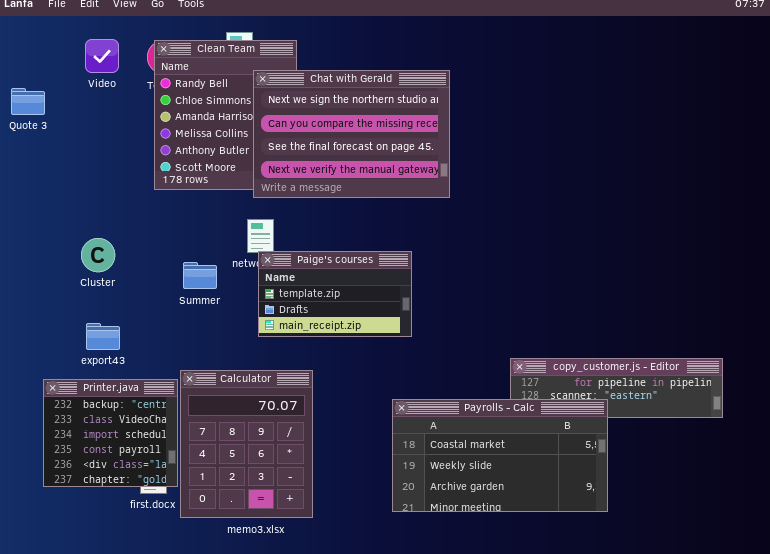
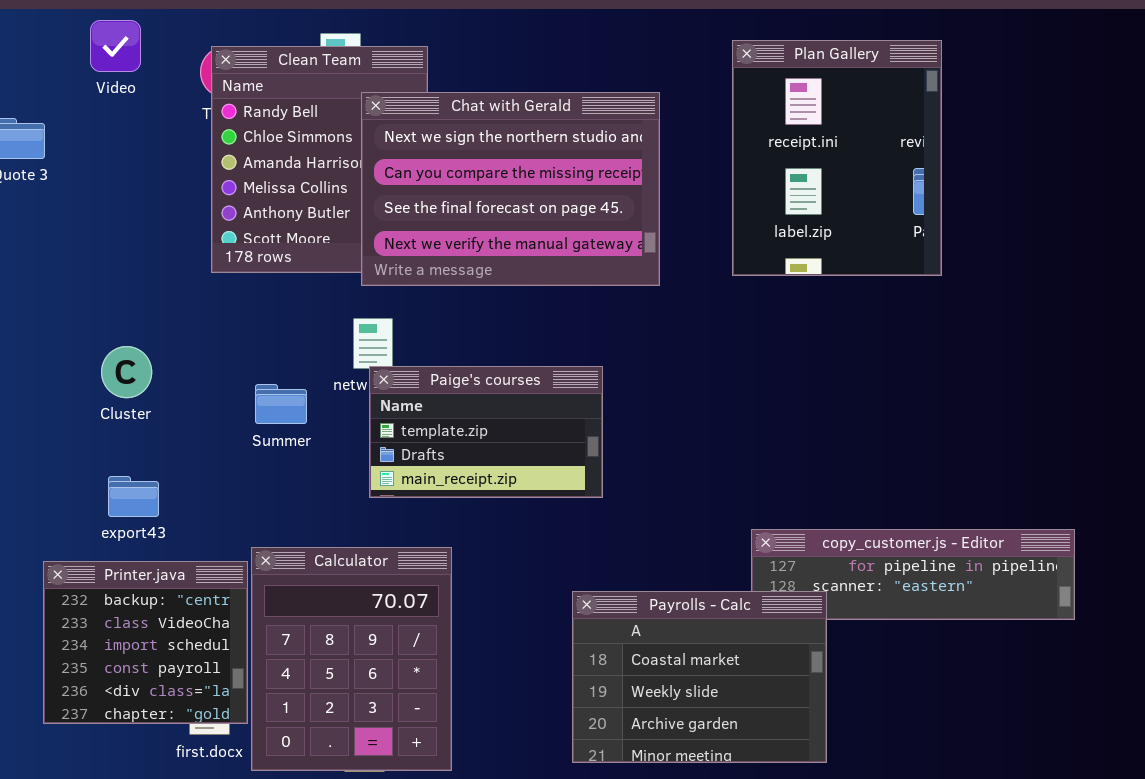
Plan Gallery: none -> [732,40,942,276], opened
Video: [85,39,119,73] -> [90,20,141,72], moved
Payrolls - Calc: [392,399,608,512] -> [572,591,827,763], resized

